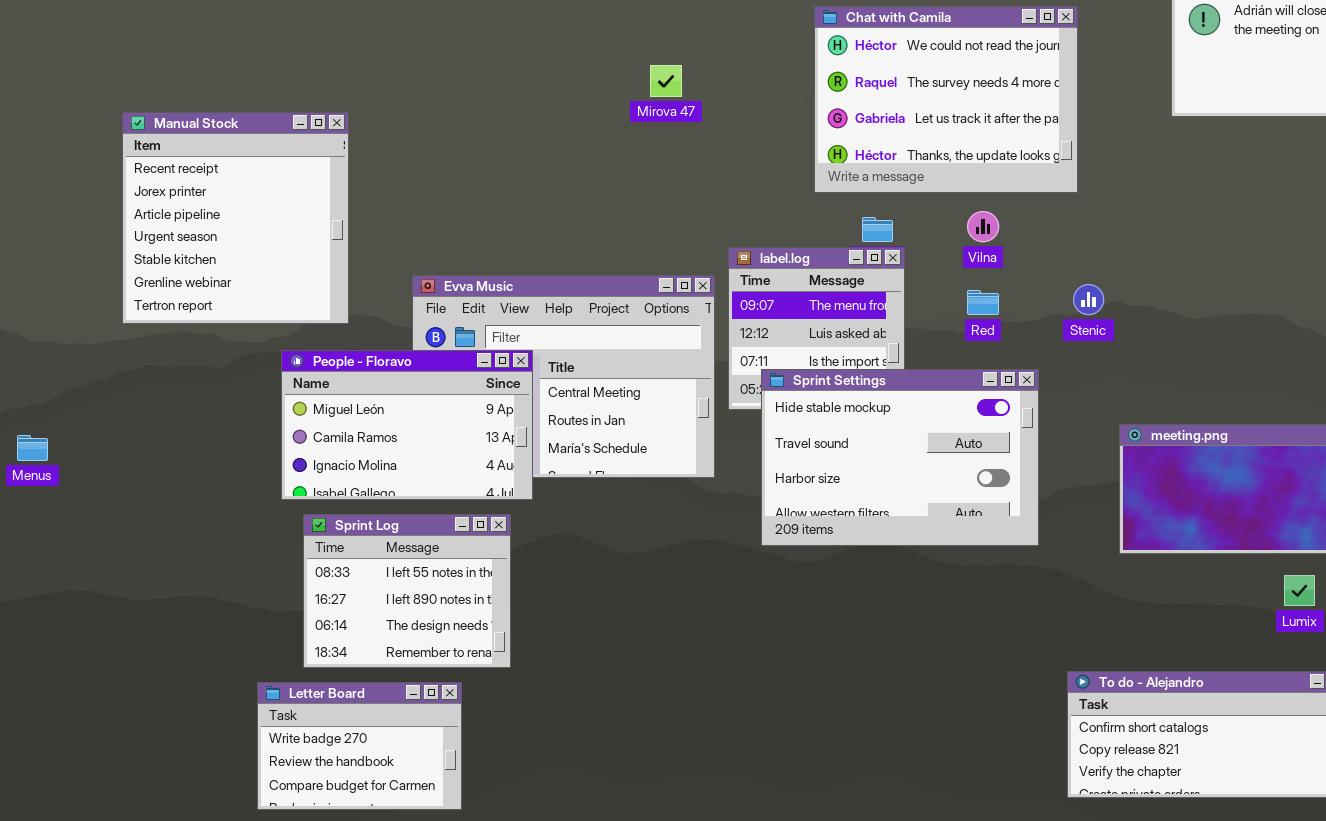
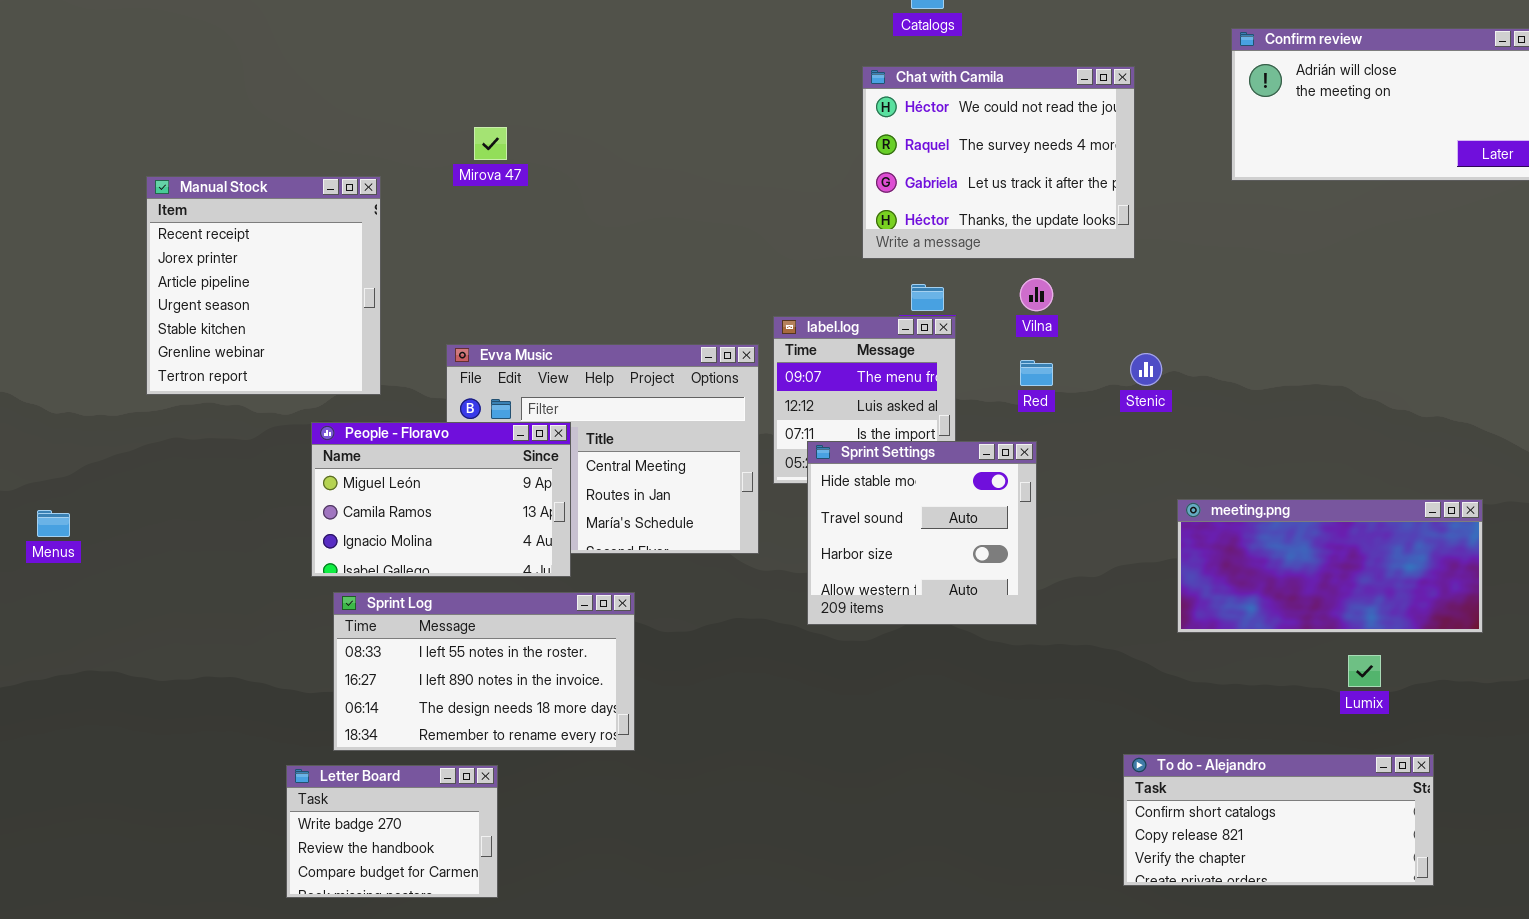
Mirova 47: [650,65,682,97] -> [474,127,507,160], moved
Sprint Settings: [761,369,1039,546] -> [807,441,1037,625], resized
Sprint Log: [303,514,511,668] -> [333,592,635,751], resized

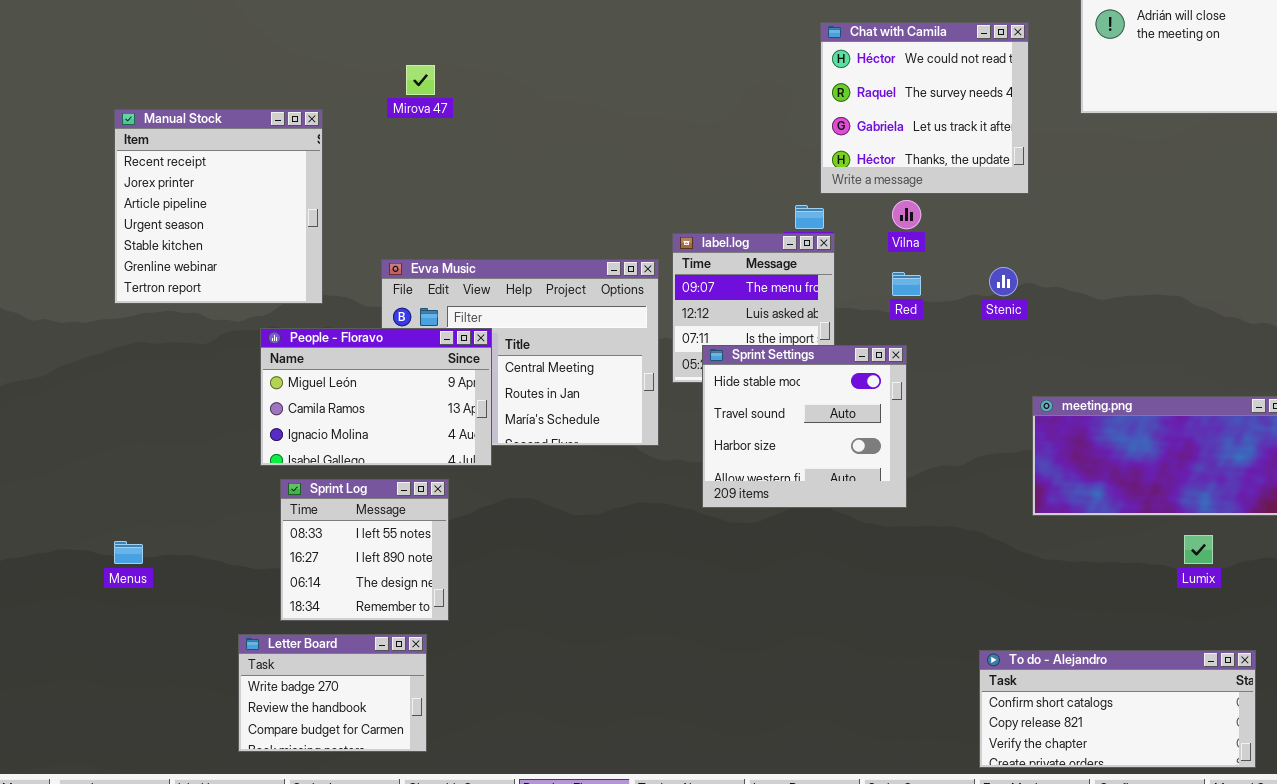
Chat with Camila: [862,66,1135,259] -> [820,22,1029,194], moved, resized
Menus: [37,510,70,537] -> [114,541,143,564], moved
Sprint Log: [333,592,635,751] -> [280,479,449,621], resized
To do - Alejandro: [1123,754,1434,886] -> [979,650,1256,768], moved

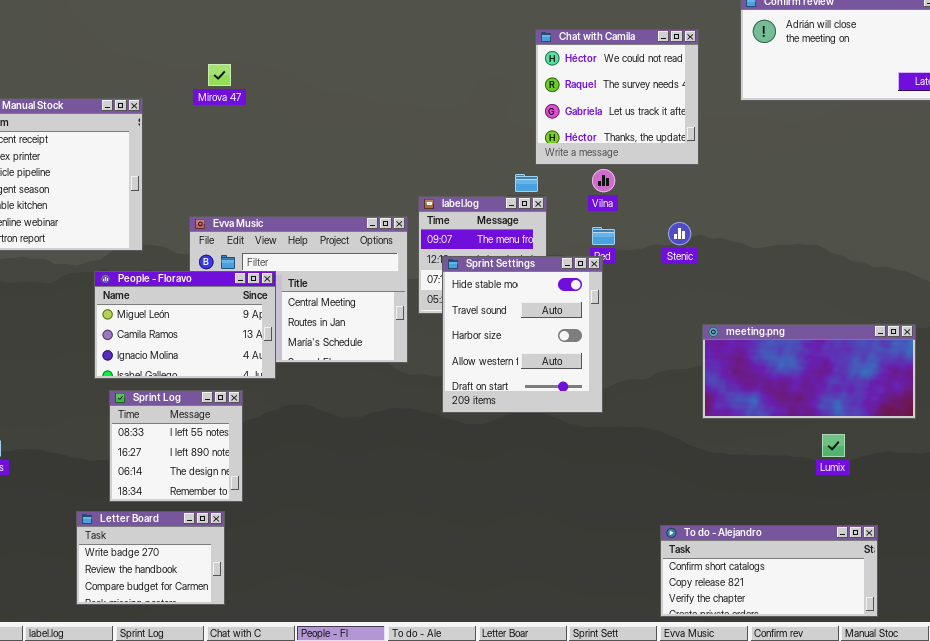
Sprint Settings: [702,345,907,508] -> [442,256,603,413], resized

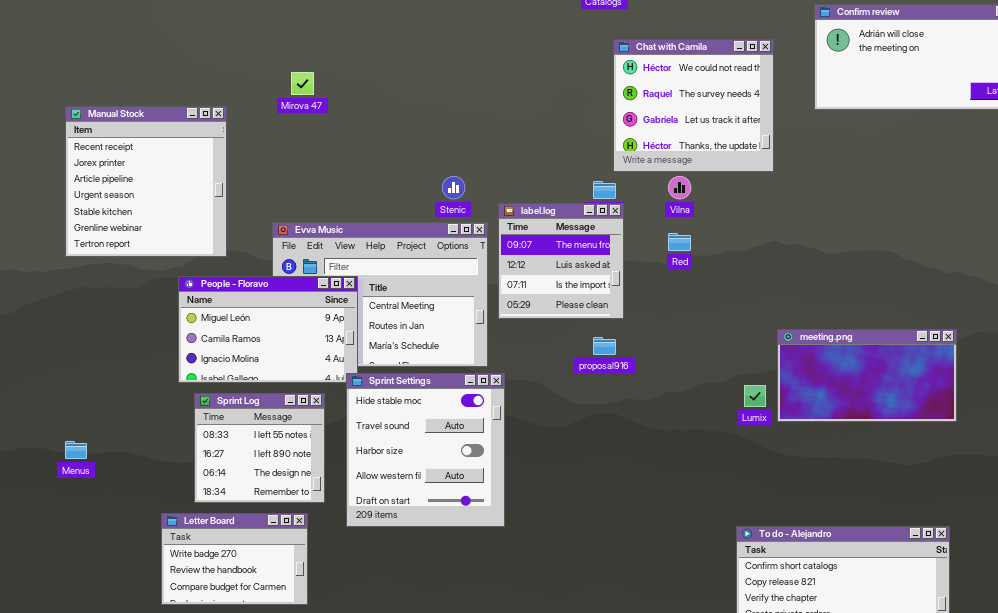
Stenic: [668,222,691,245] -> [442,176,465,199], moved
Sprint Settings: [442,256,603,413] -> [346,373,505,527], moved
meeting.png: [702,324,916,419] -> [777,329,957,422], resized
Lumix: [822,434,845,457] -> [744,385,766,407], moved

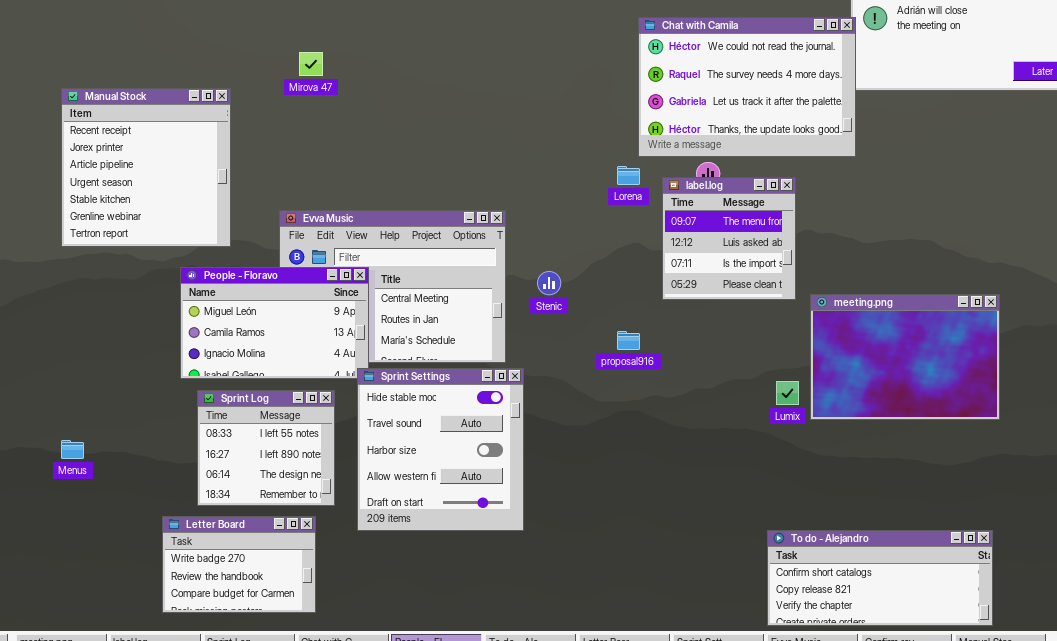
Chat with Camila: [613,39,774,172] -> [638,17,856,157], resized
Stenic: [442,176,465,199] -> [537,271,561,295], moved
label.log: [498,203,624,319] -> [662,177,796,300], moved
meeting.png: [777,329,957,422] -> [810,294,1000,420], resized

